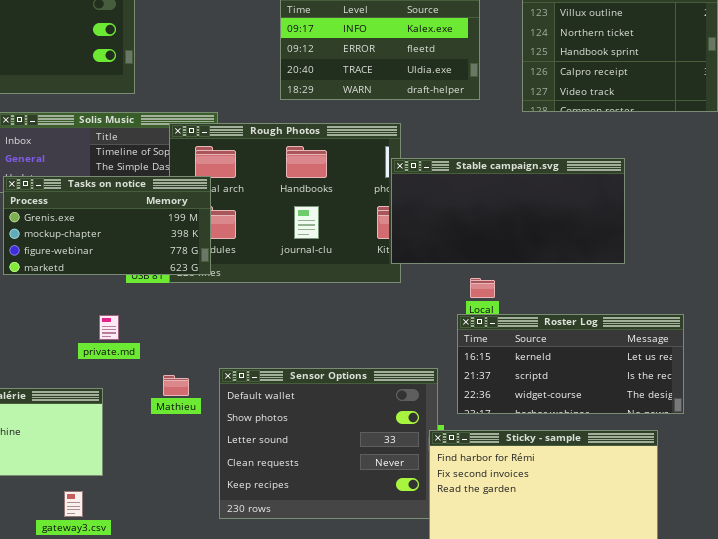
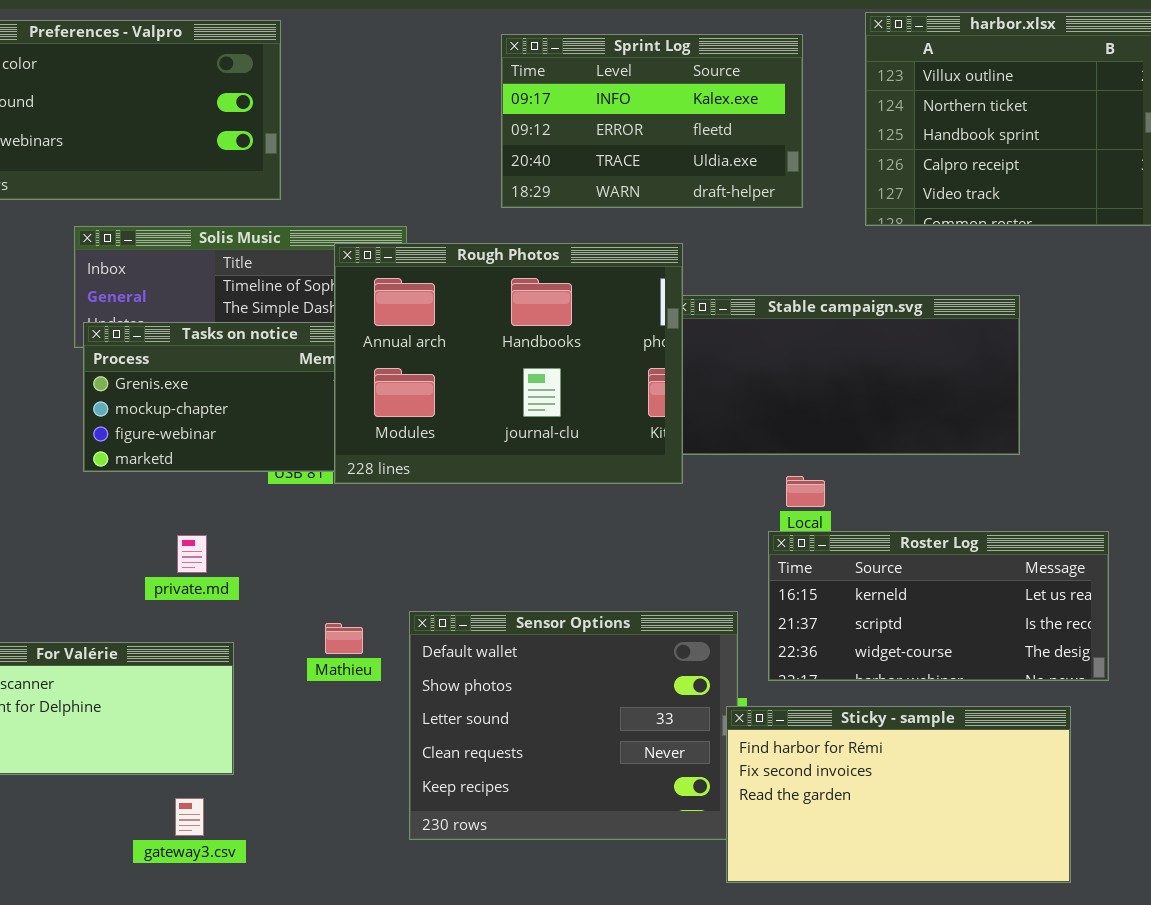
Rough Photos: [169,123,401,283] -> [334,243,683,484], raised
private.md: [99,315,119,340] -> [177,535,207,573], moved

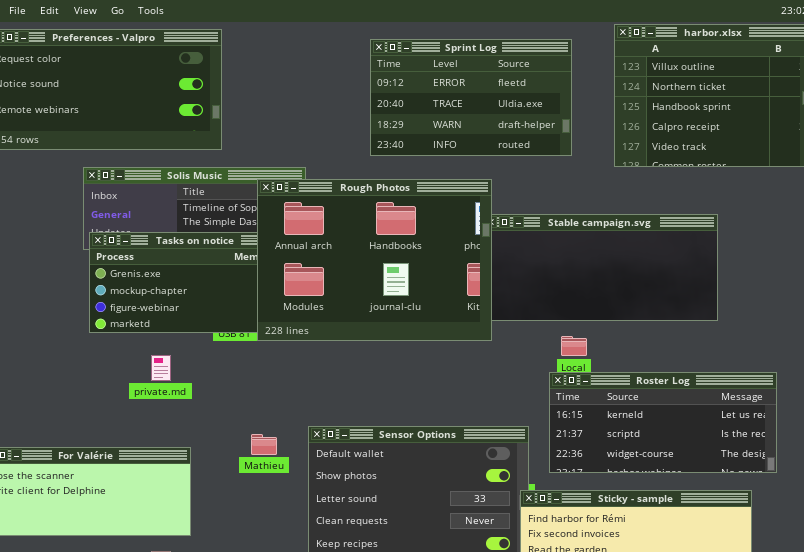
Sprint Log: [501,34,803,208] -> [370,39,572,156], scrolled down 1 row
private.md: [177,535,207,573] -> [151,355,171,381], moved

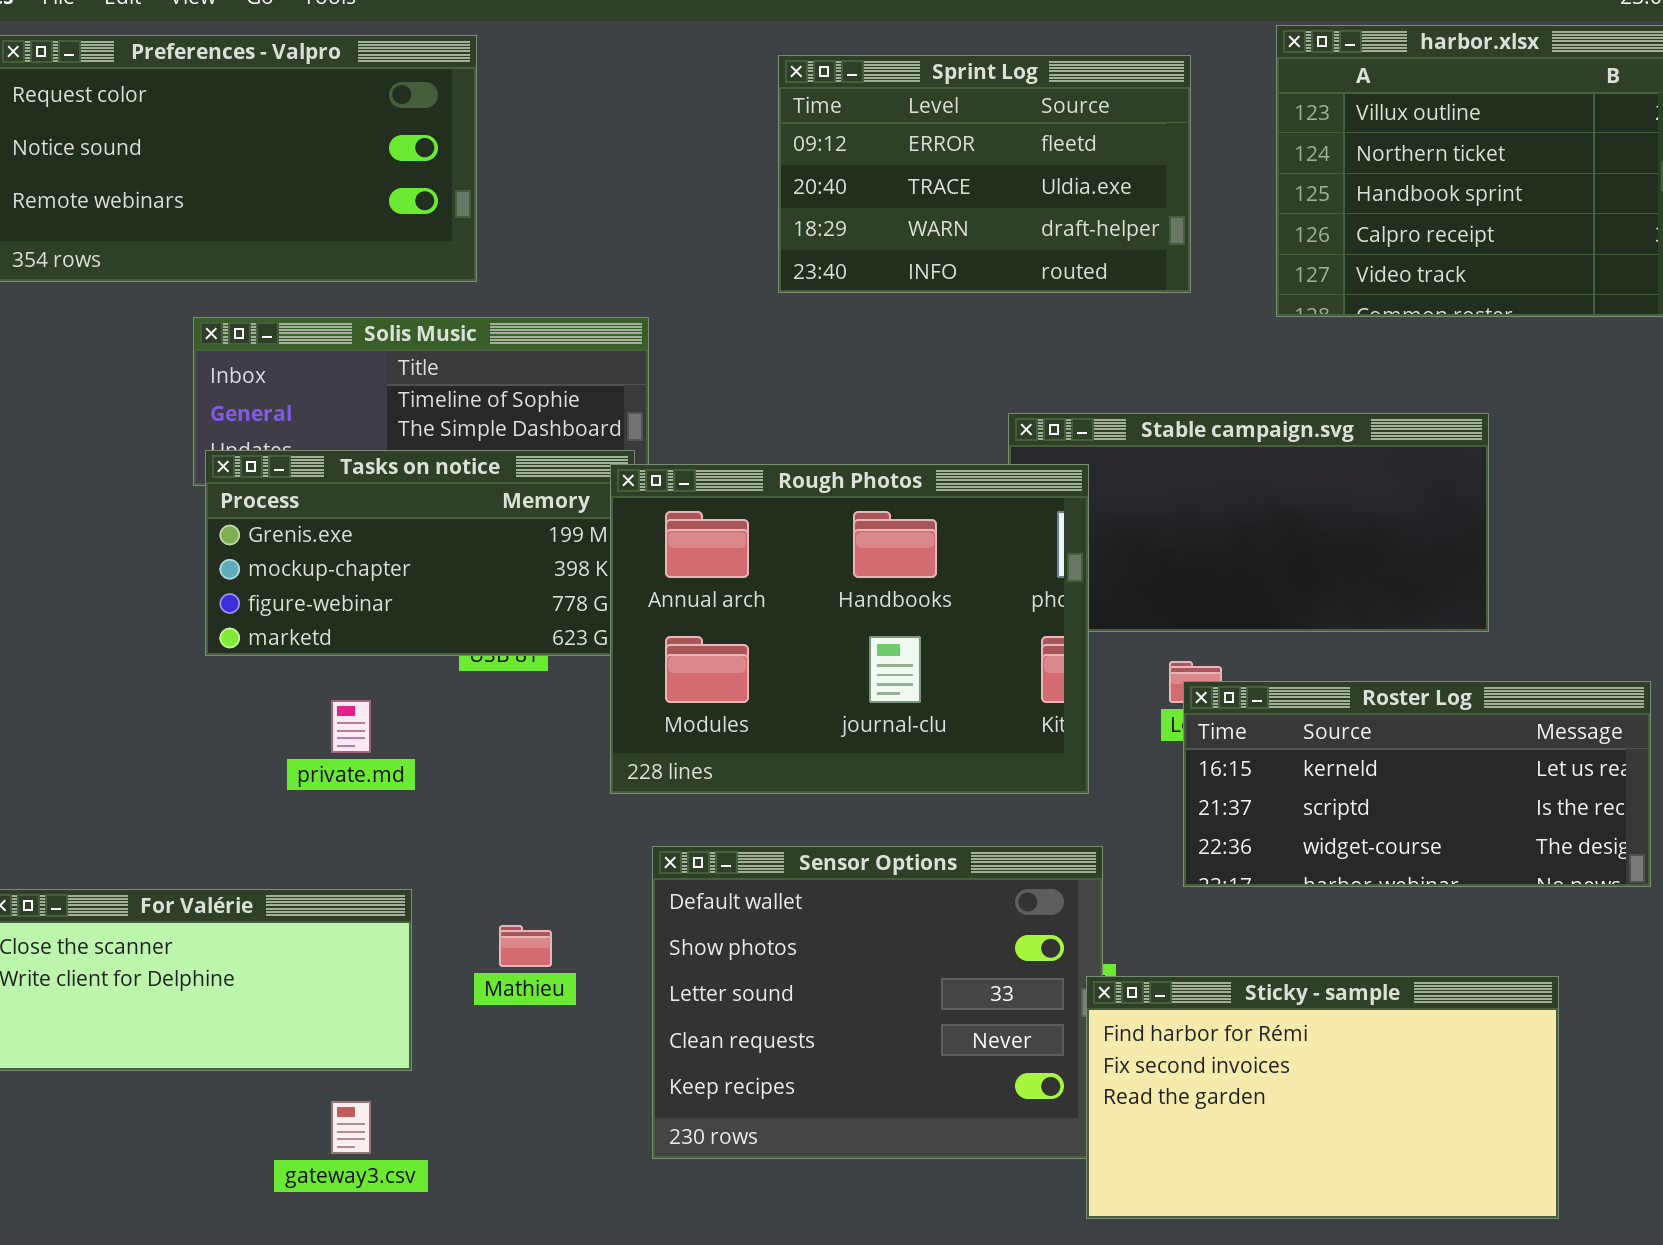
Rough Photos: [257,179,492,341] -> [610,464,1089,794], moved
Roster Log: [549,372,777,473] -> [1183,681,1651,887], moved
Mathieu: [251,434,277,455] -> [499,925,552,967], moved

